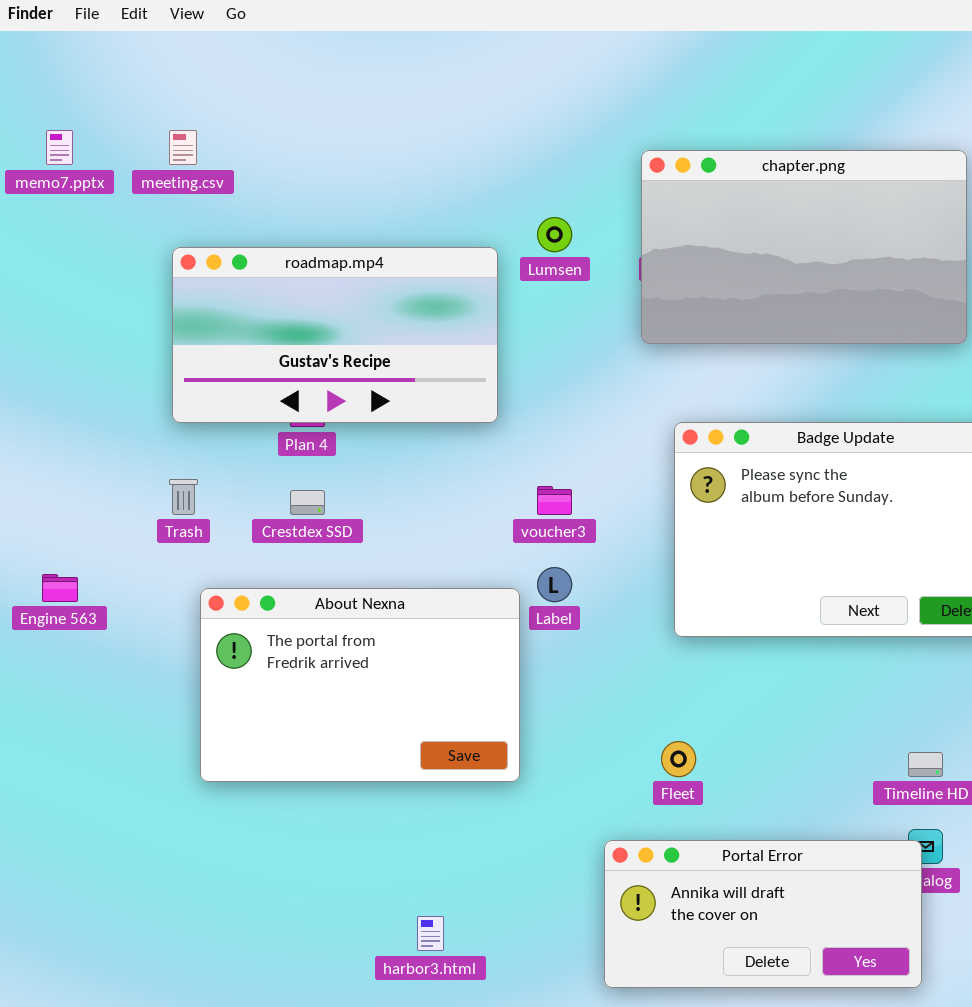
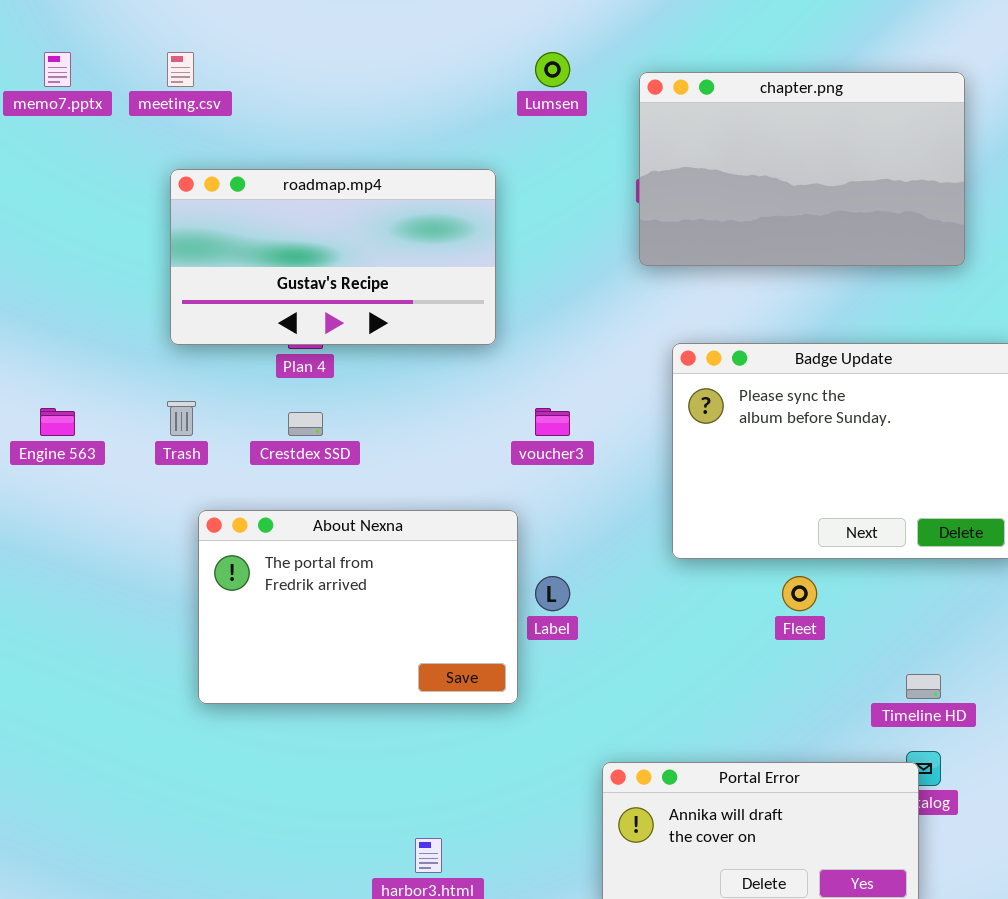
Lumsen: [537,217,572,252] -> [535,52,570,87], moved
Label: [537,567,572,602] -> [535,576,570,611], moved
Engine 563: [42,574,78,602] -> [40,408,75,436], moved
Fleet: [661,741,696,777] -> [782,576,817,611], moved

